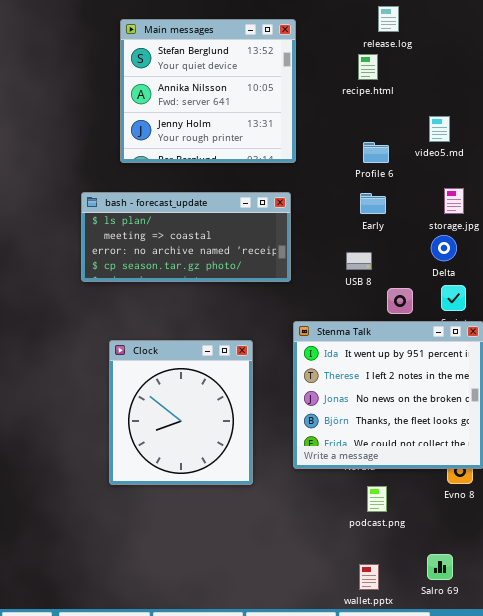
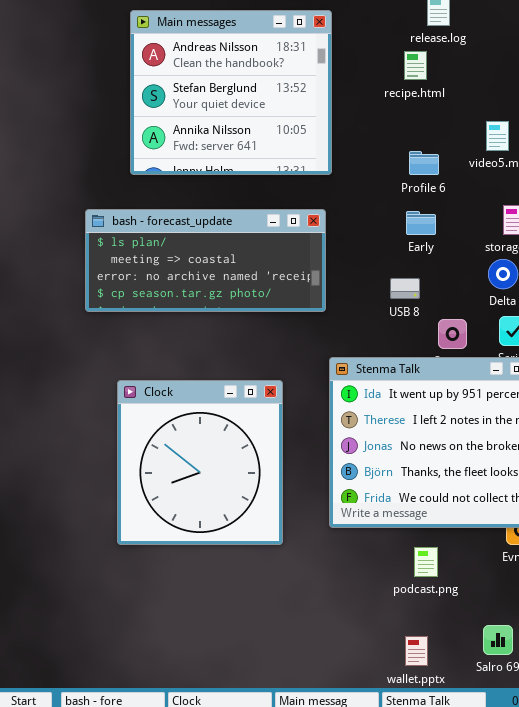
Main messages: [120,19,296,163] -> [130,10,332,175], scrolled up 1 row

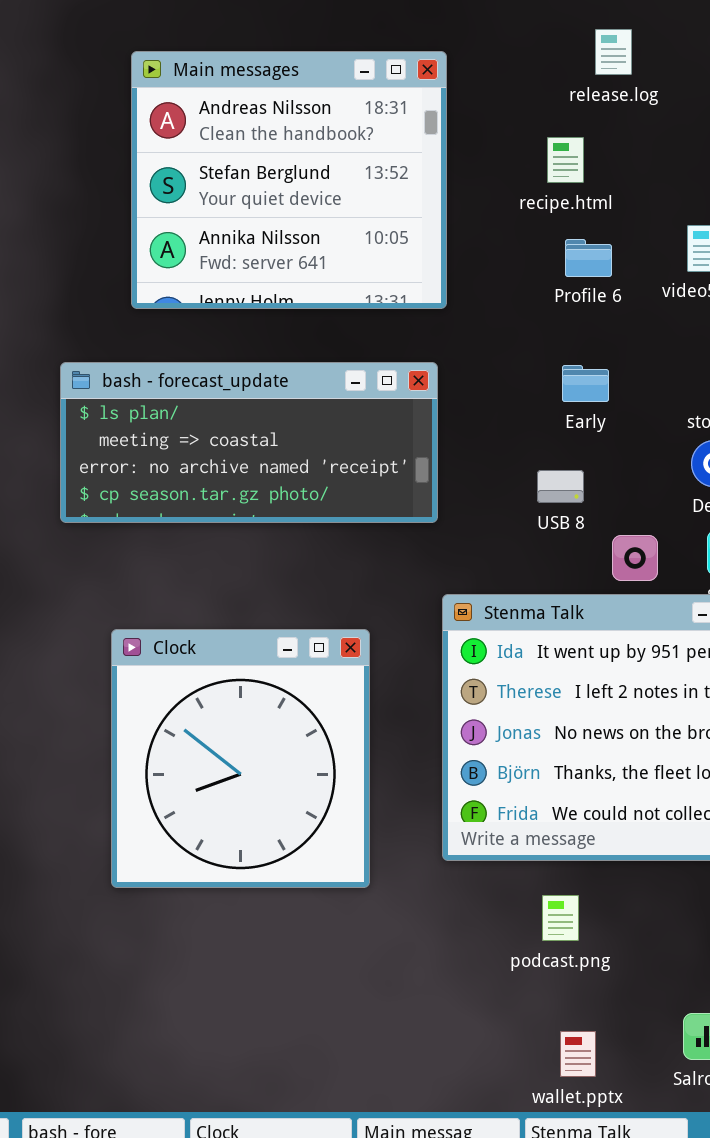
recipe.html: [404,51,427,80] -> [547,137,584,183], moved
Profile 6: [409,151,439,175] -> [565,239,612,277], moved
podcast.png: [414,547,438,577] -> [542,895,579,941], moved

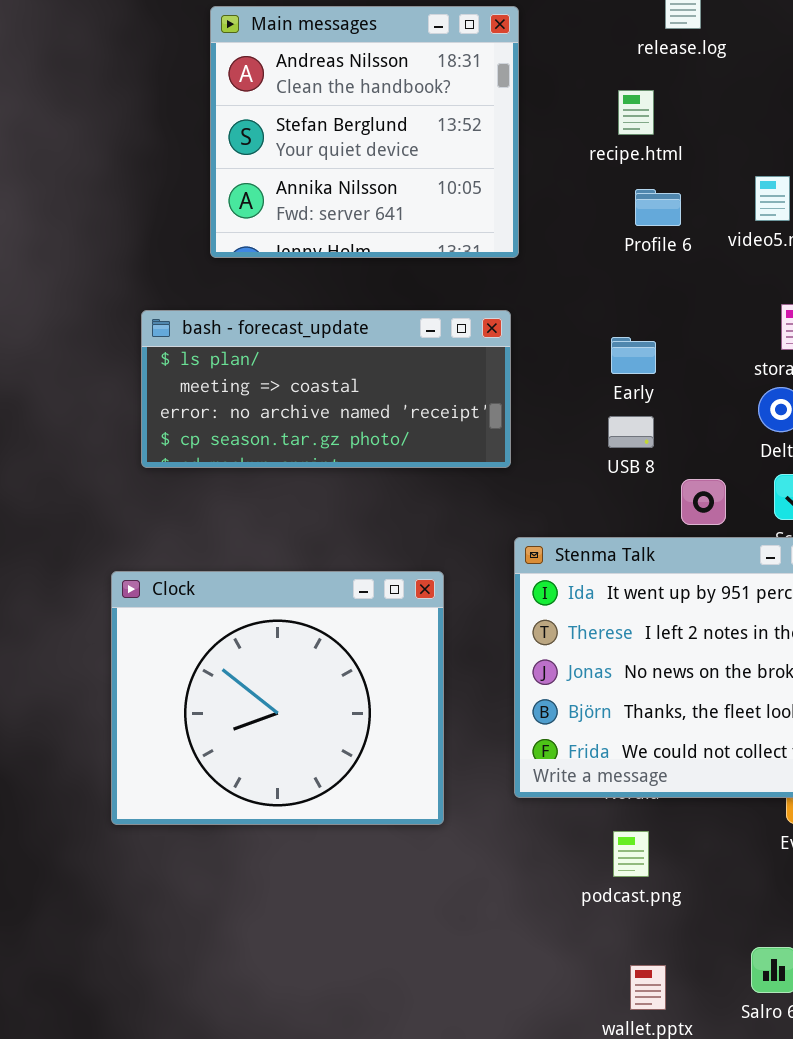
Early: [562,365,609,402] -> [611,337,656,374], moved
Clock: [111,629,370,888] -> [111,571,444,825], resized

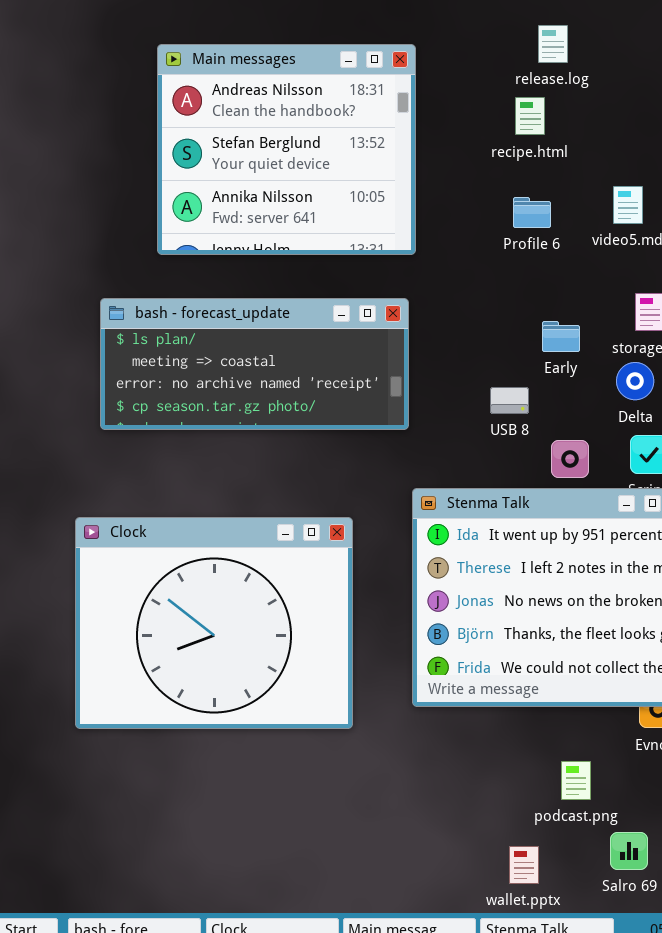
recipe.html: [618,90,654,135] -> [515,97,545,135], moved
Early: [611,337,656,374] -> [542,321,580,352], moved
podcast.png: [613,831,649,877] -> [561,761,591,800], moved

